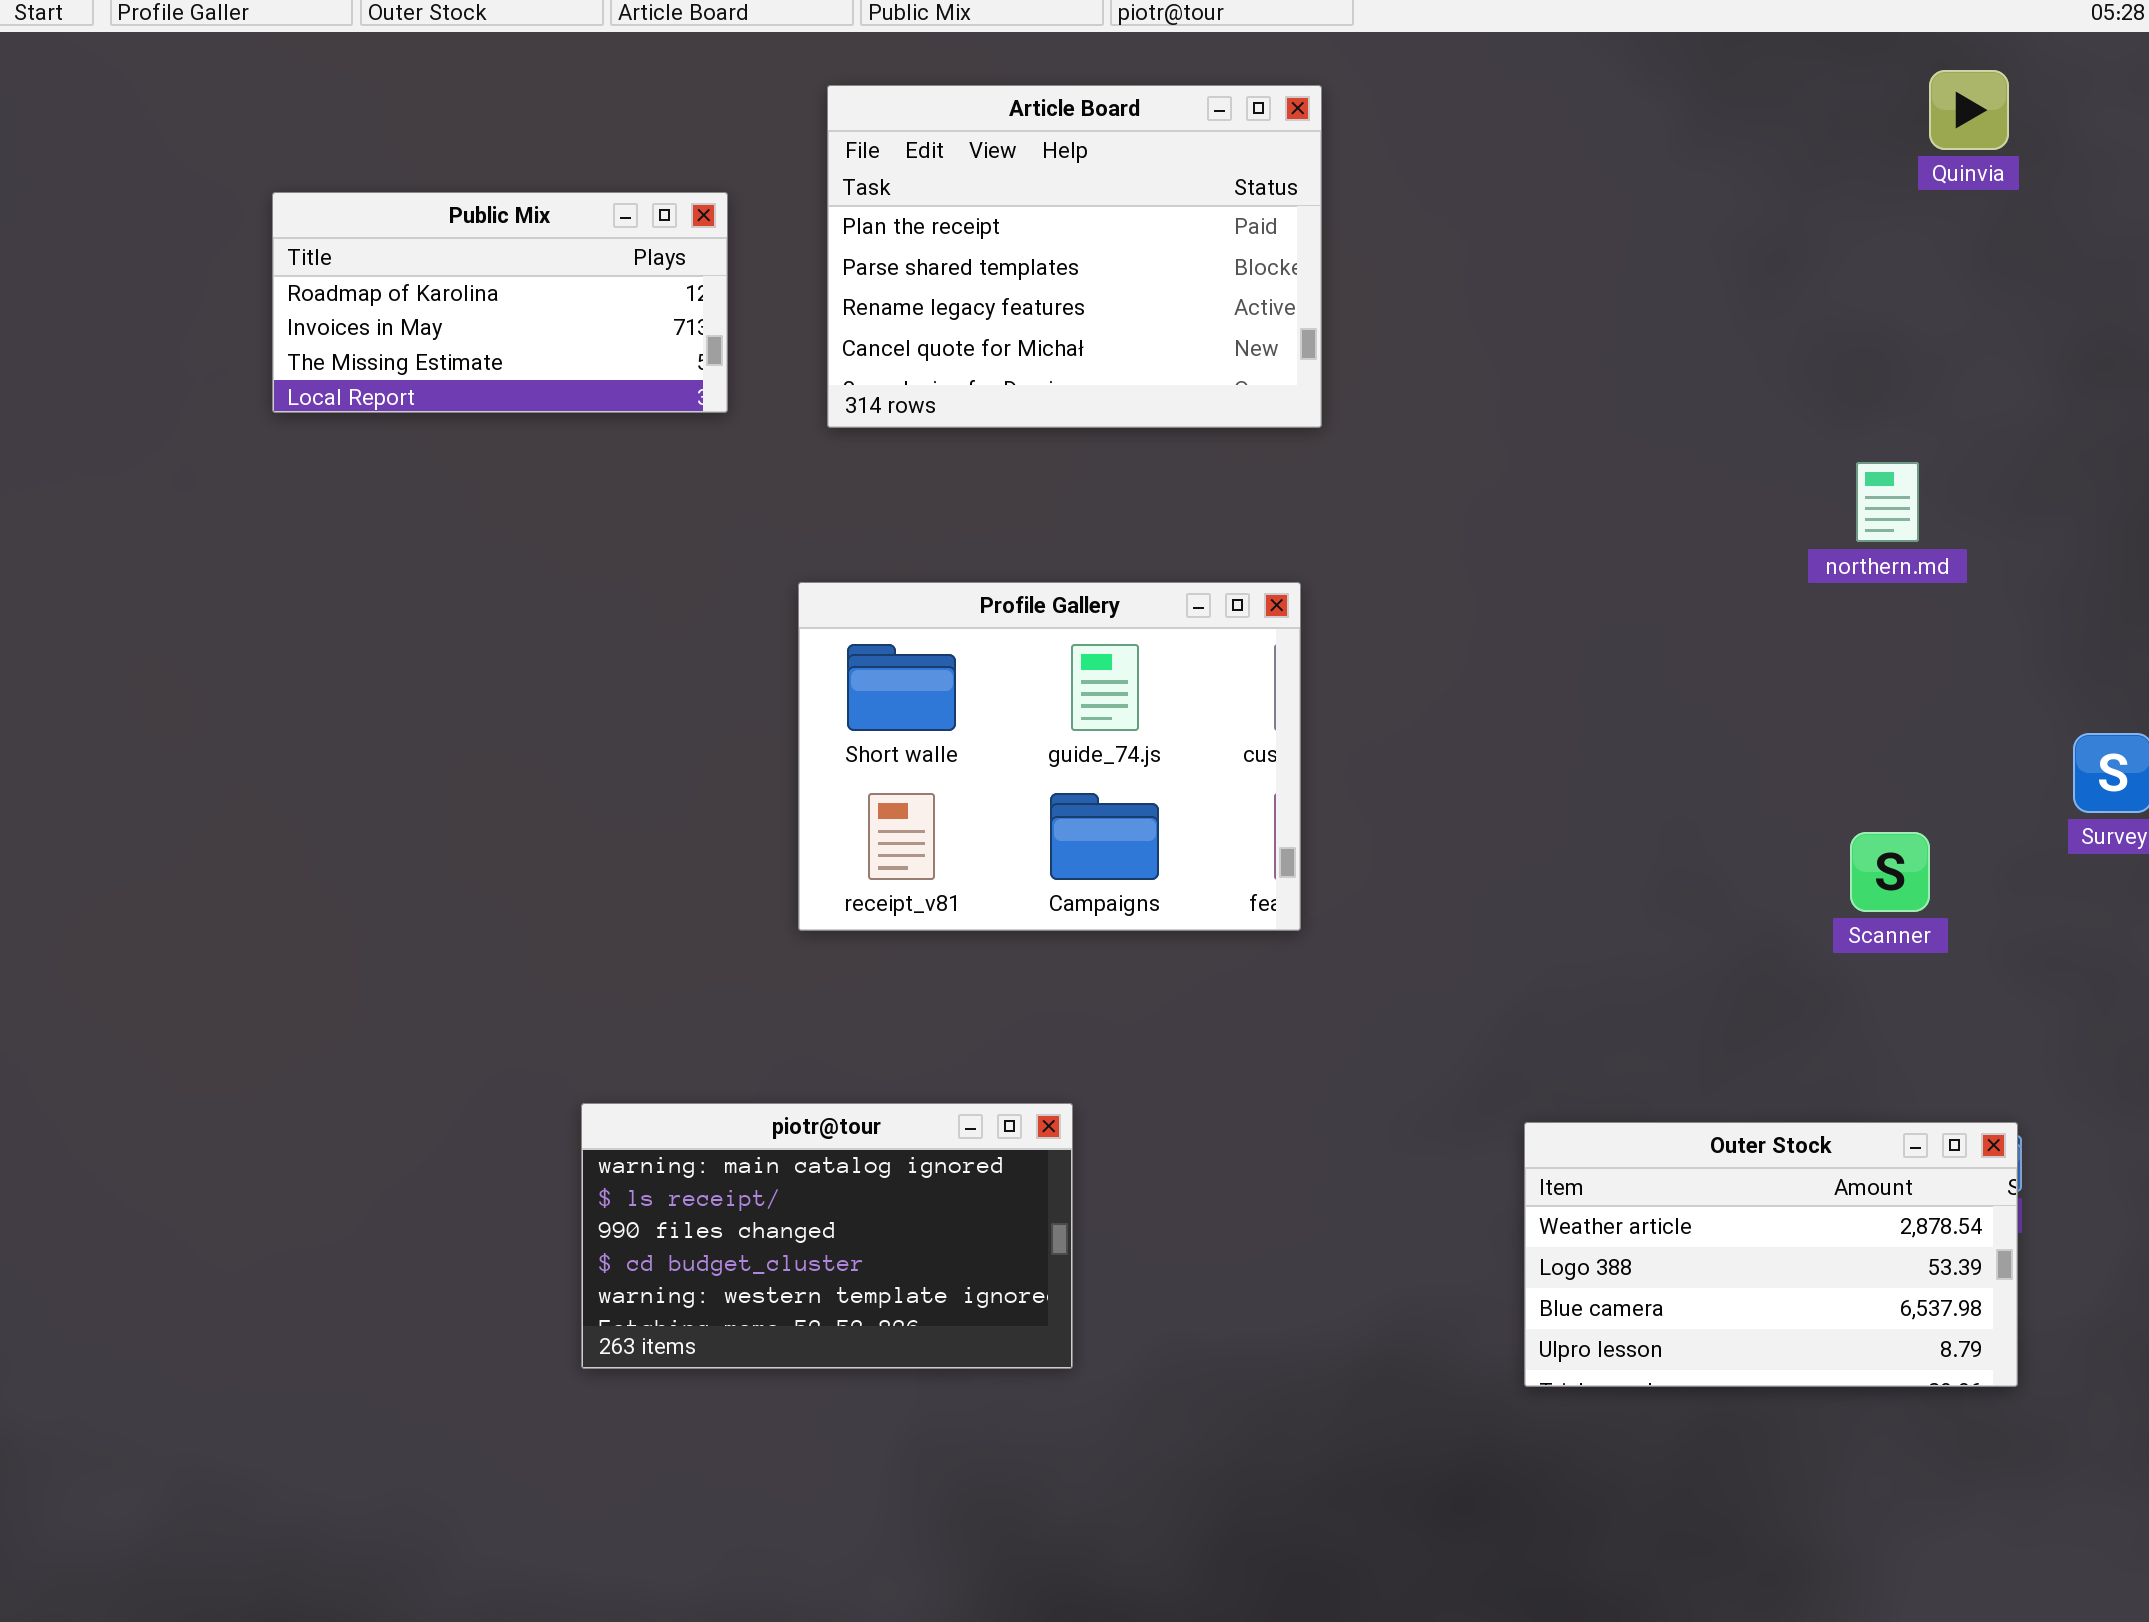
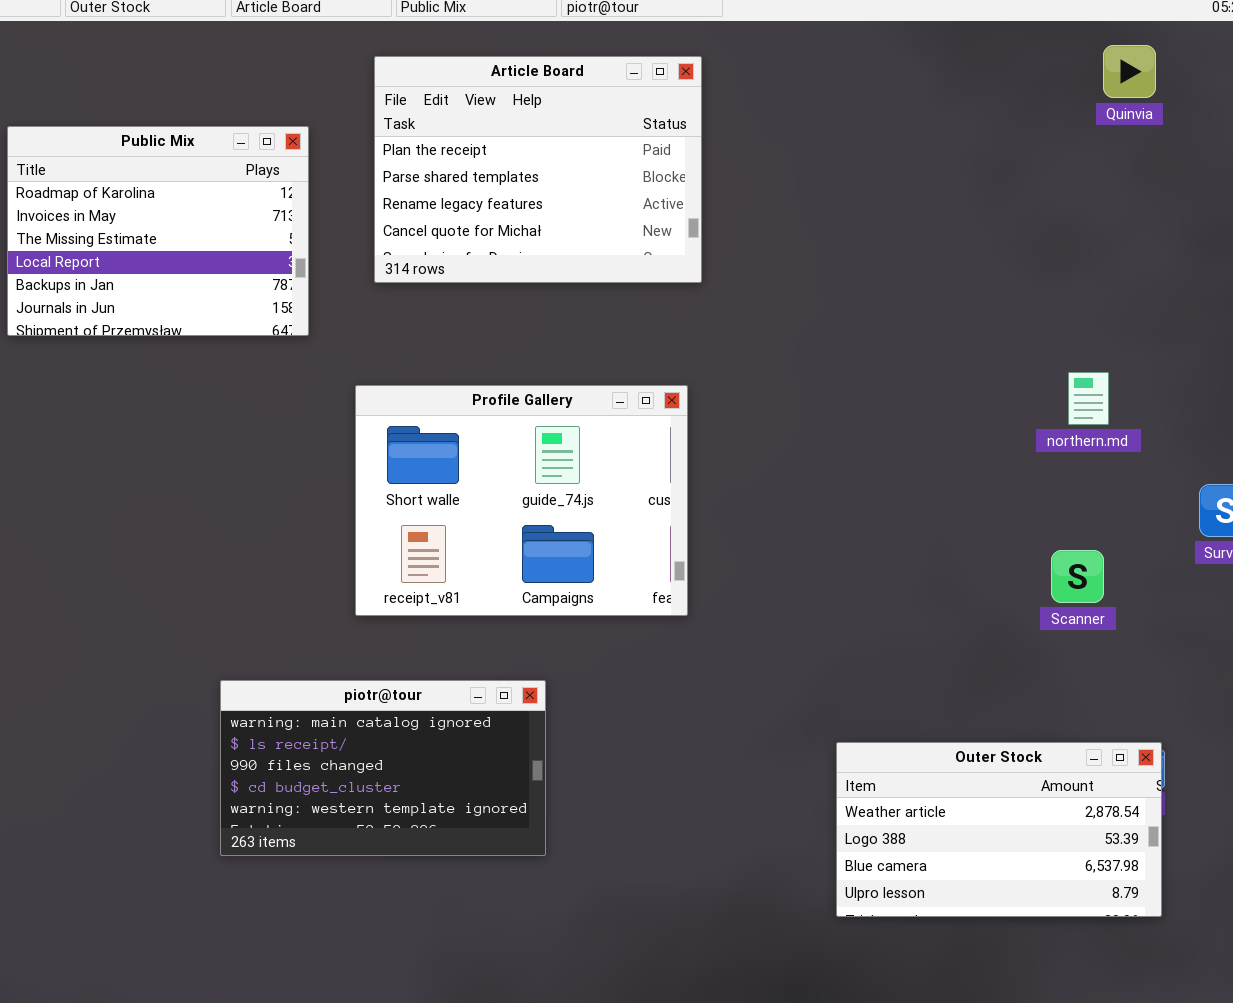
Public Mix: [272,192,728,413] -> [7,126,309,336], resized
northern.md: [1856,462,1919,542] -> [1068,372,1109,425], moved
piotr@tour: [581,1103,1073,1369] -> [220,680,546,856], moved

